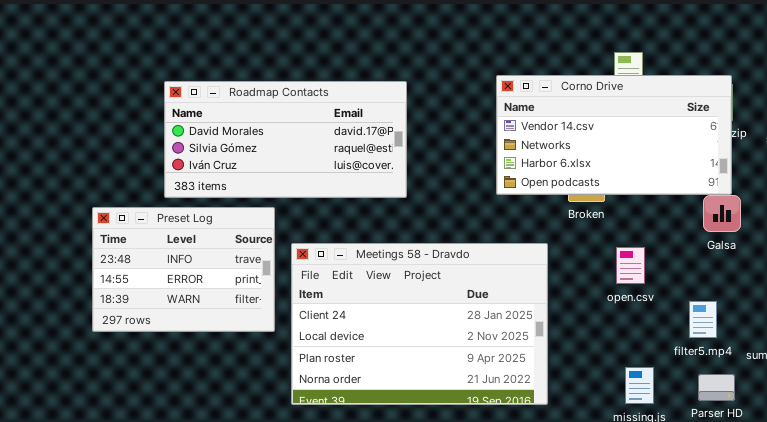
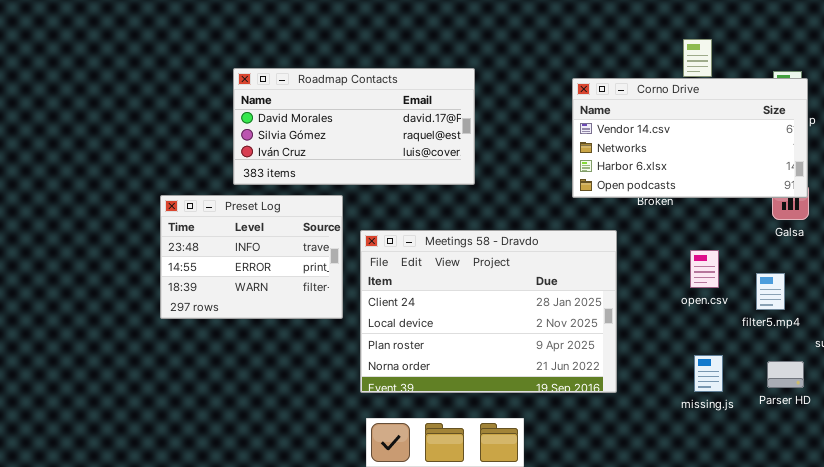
Corno Drive: [496,75,732,195] -> [572,78,808,198], moved
open.csv: [616,247,645,284] -> [690,250,719,288], moved
filter5.mp4: [689,301,717,338] -> [756,273,785,310], moved

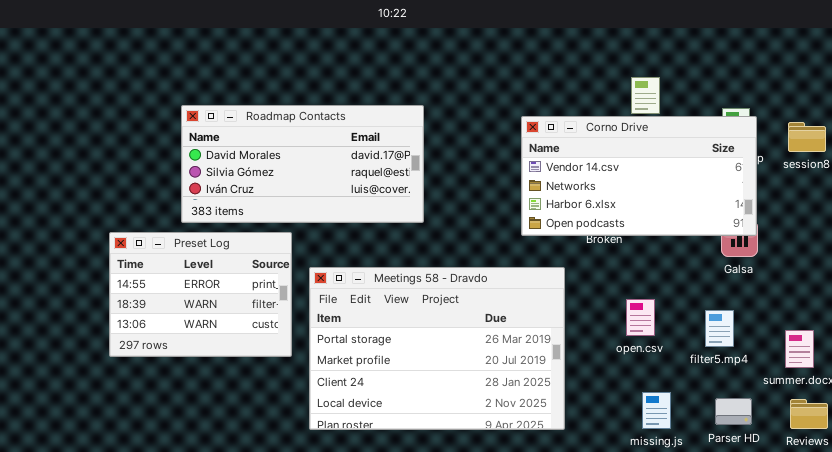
Preset Log: [160,195,343,319] -> [109,232,292,357], scrolled down 1 row
Meetings 58 - Dravdo: [360,230,617,393] -> [309,267,565,430], scrolled up 2 rows
open.csv: [690,250,719,288] -> [626,299,655,336], moved

